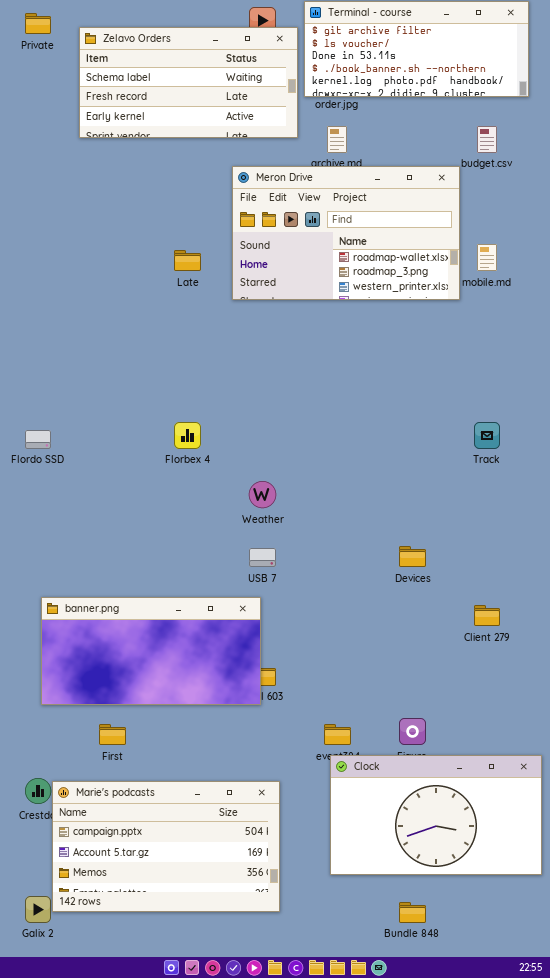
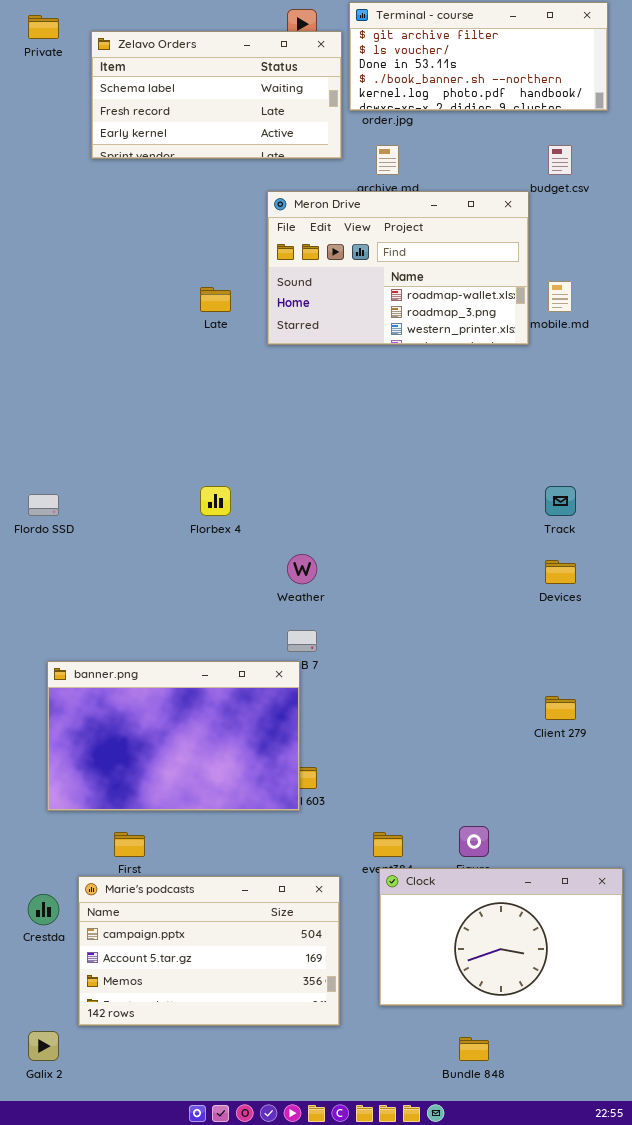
Devices: [399,546,426,567] -> [545,560,576,584], moved
banner.png: [41,597,261,705] -> [47,661,300,811], resized
Marie's podcasts: [52,781,280,912] -> [78,876,340,1026], moved

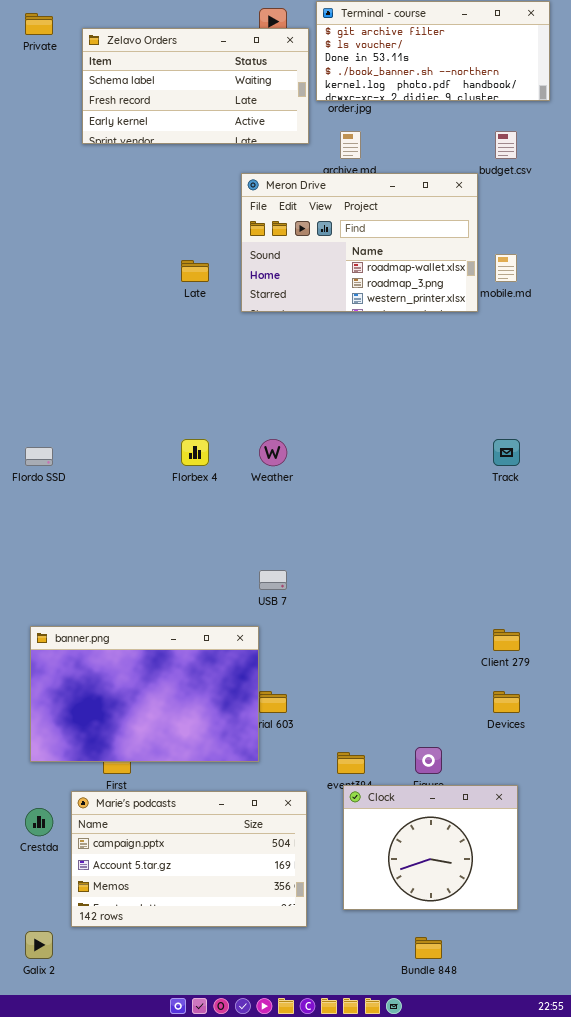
Weather: [287,554,317,584] -> [259,439,287,466], moved
Devices: [545,560,576,584] -> [493,691,520,713], moved
banner.png: [47,661,300,811] -> [30,626,259,762], moved
Clock: [379,868,623,1006] -> [343,785,518,910], resized

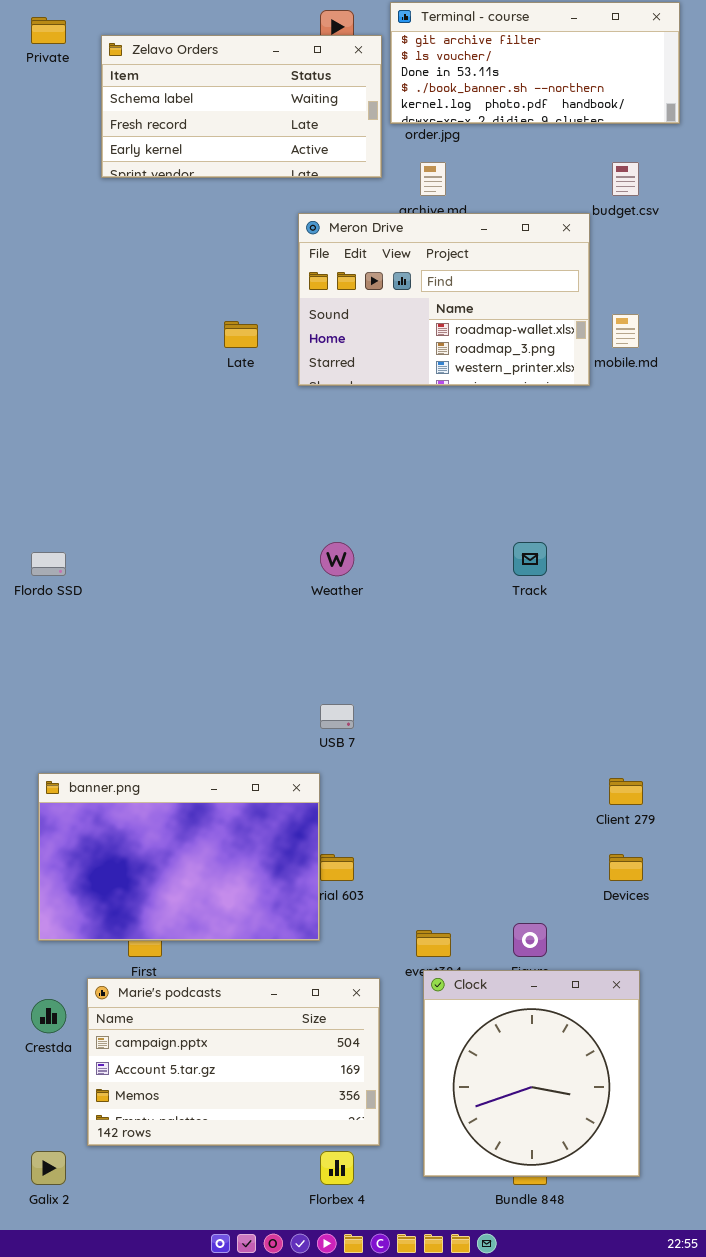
Florbex 4: [181,439,209,466] -> [320,1151,354,1185], moved
Track: [493,439,520,466] -> [513,542,547,576], moved
Clock: [343,785,518,910] -> [423,970,640,1177], resized

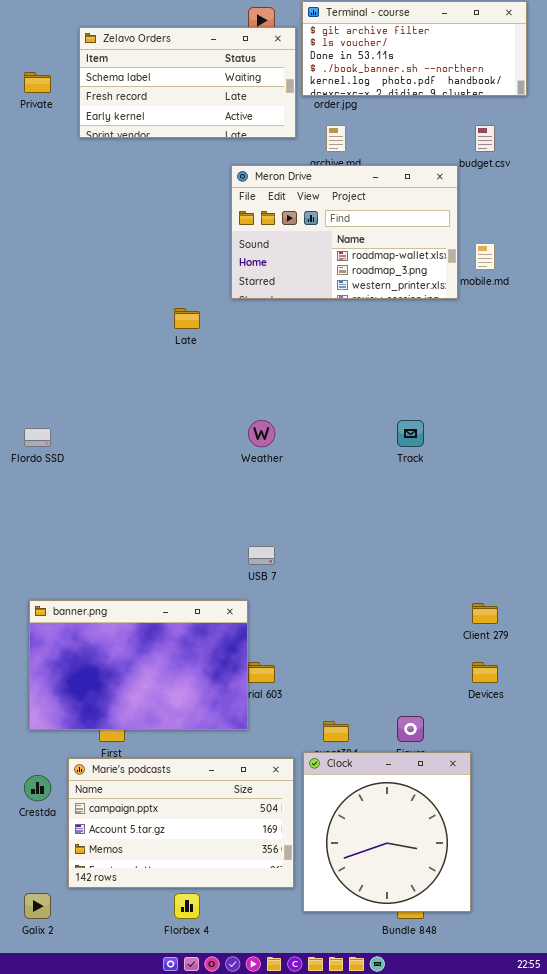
Private: [31,17,66,44] -> [24,72,51,93], moved
Late: [224,321,258,348] -> [174,308,200,329], moved
Clock: [423,970,640,1177] -> [303,752,471,912], moved
Florbex 4: [320,1151,354,1185] -> [174,893,200,919], moved

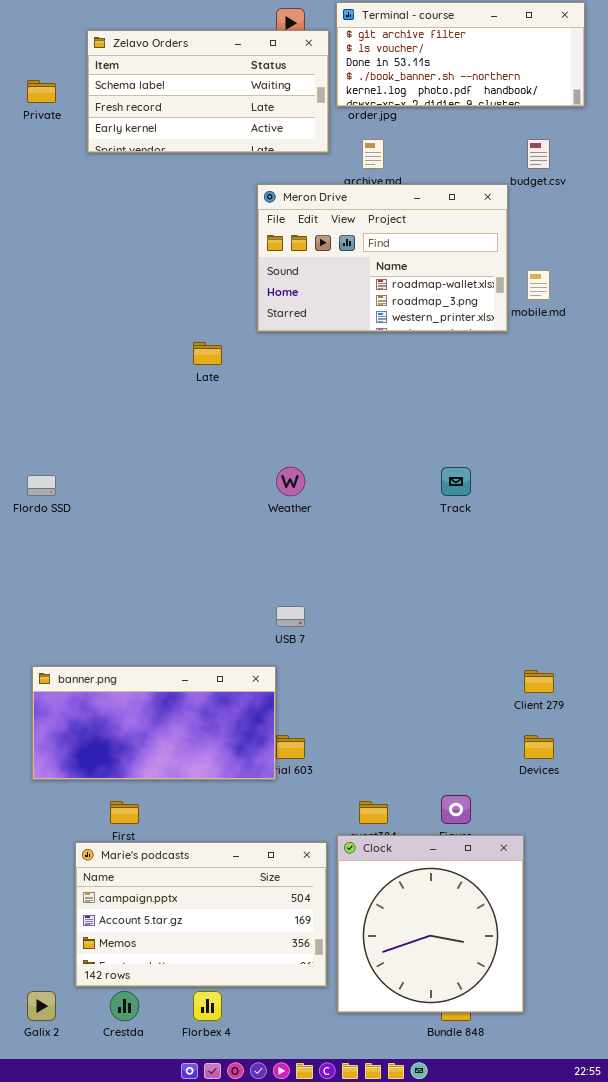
banner.png: [29,600,248,730] -> [32,666,276,780], resized
Crestda: [24,775,51,801] -> [110,991,139,1021], moved

